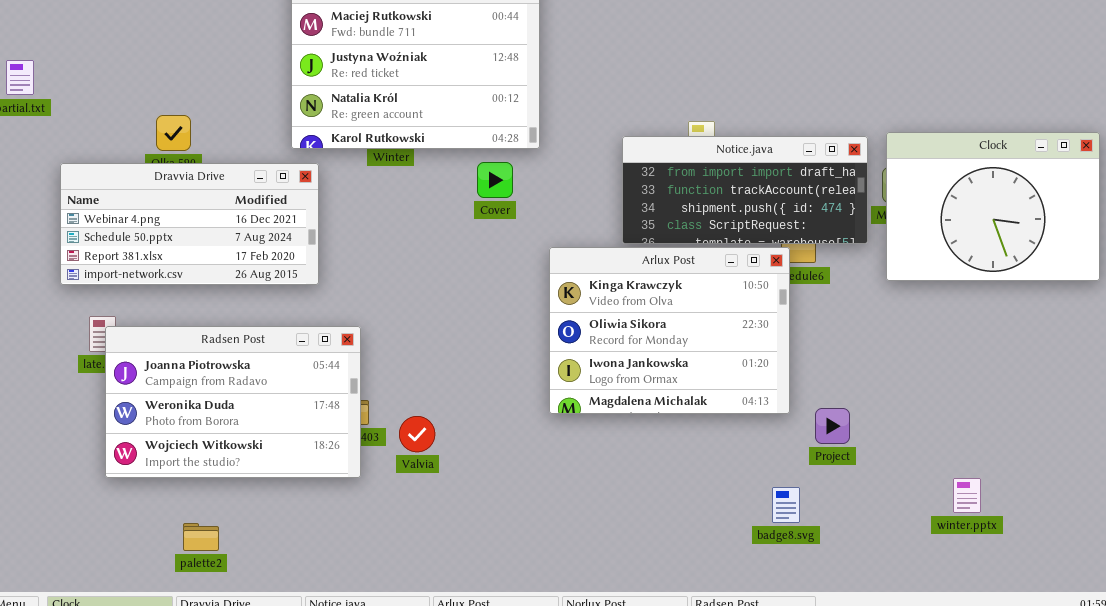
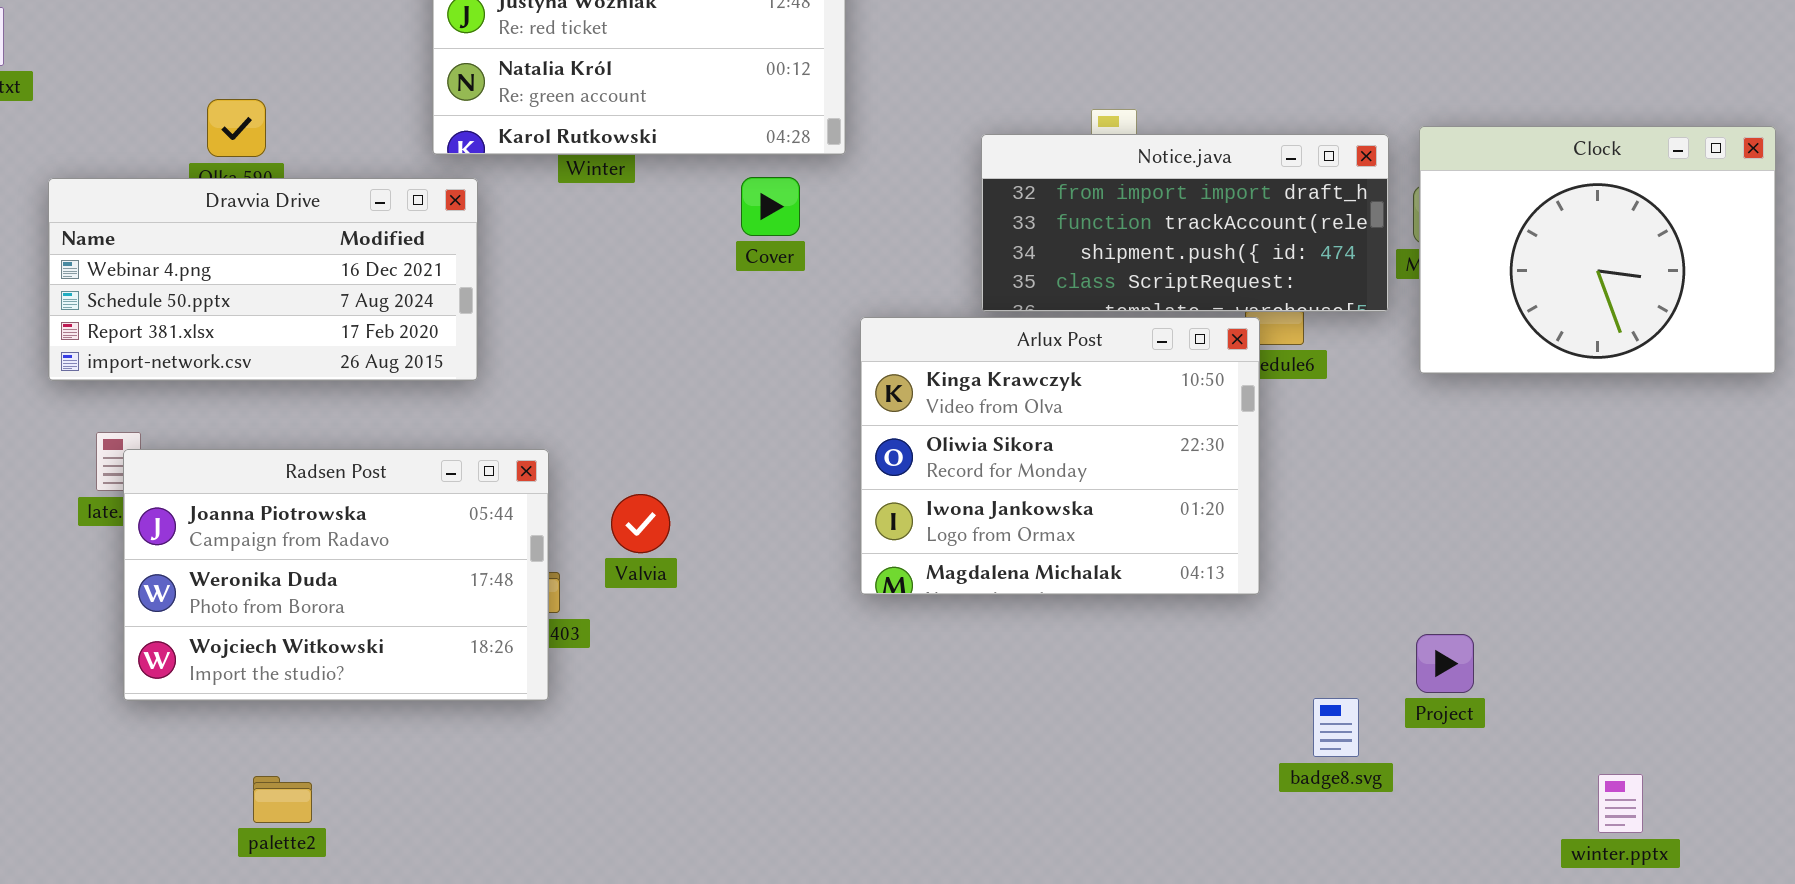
Project: [815,408,850,444] -> [1416,634,1474,693], moved
Valvia: [399,416,435,452] -> [611,494,670,553], moved
winter.pptx: [953,478,981,513] -> [1598,774,1643,833], moved
badge8.svg: [772,487,800,523] -> [1313,698,1359,757], moved

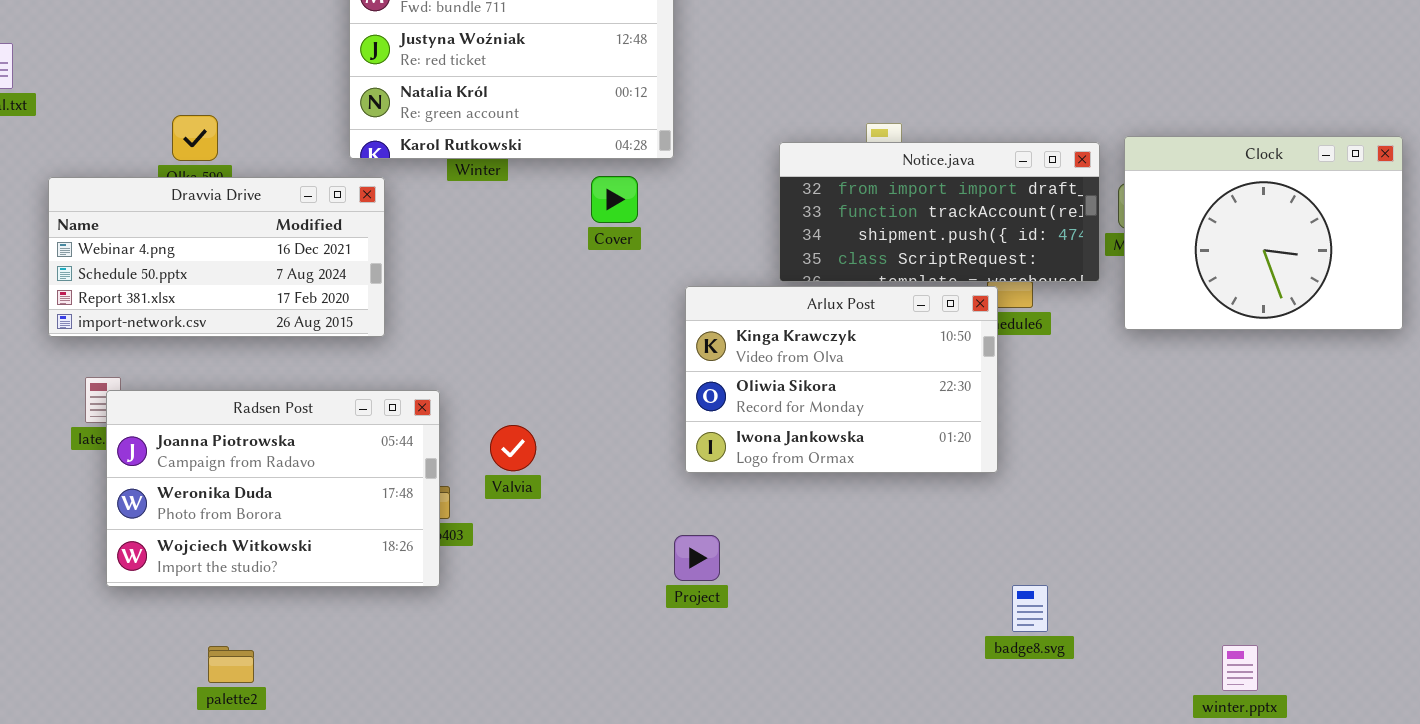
Arlux Post: [860,317,1260,595] -> [685,286,998,473], resized
Project: [1416,634,1474,693] -> [674,535,720,581], moved
badge8.svg: [1313,698,1359,757] -> [1012,585,1048,632], moved
winter.pptx: [1598,774,1643,833] -> [1222,645,1258,691], moved

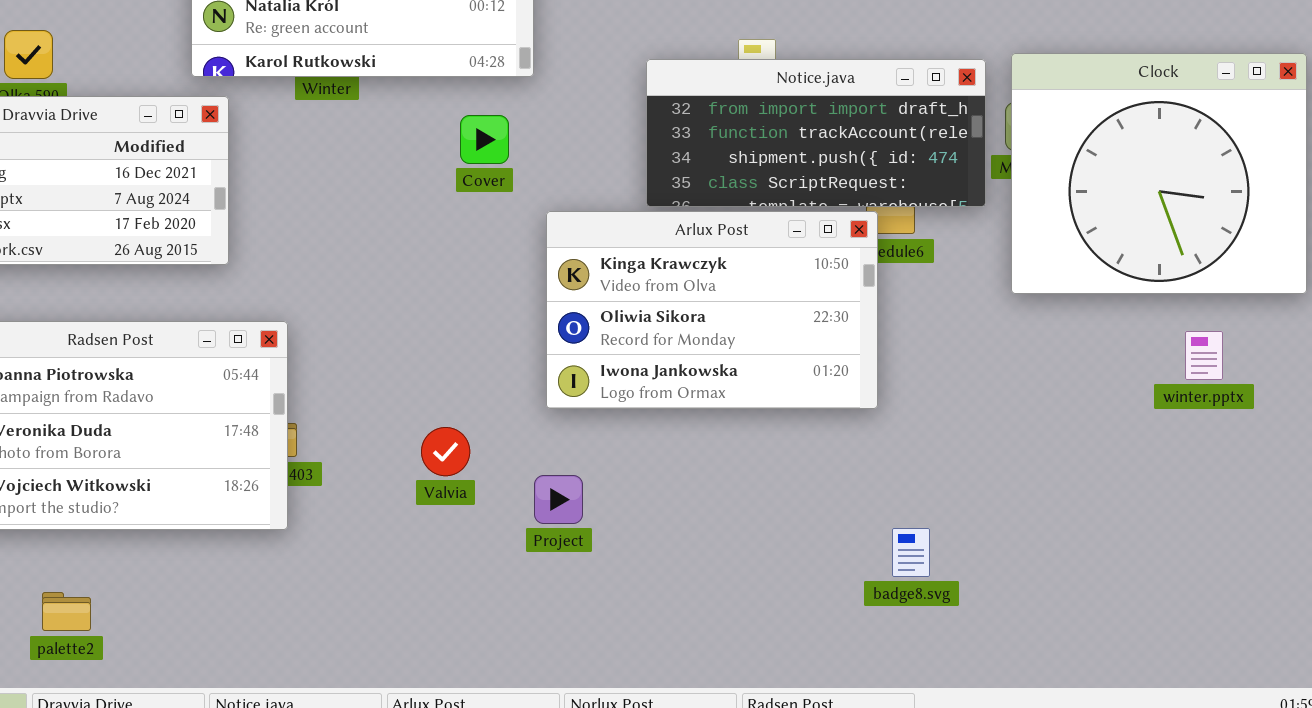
Clock: [1124,136,1403,330] -> [1011,53,1307,294], resized
Cover: [591,176,638,223] -> [460,115,509,164], moved
Valvia: [490,425,536,471] -> [421,427,470,476], moved
winter.pptx: [1222,645,1258,691] -> [1185,331,1223,380], moved

